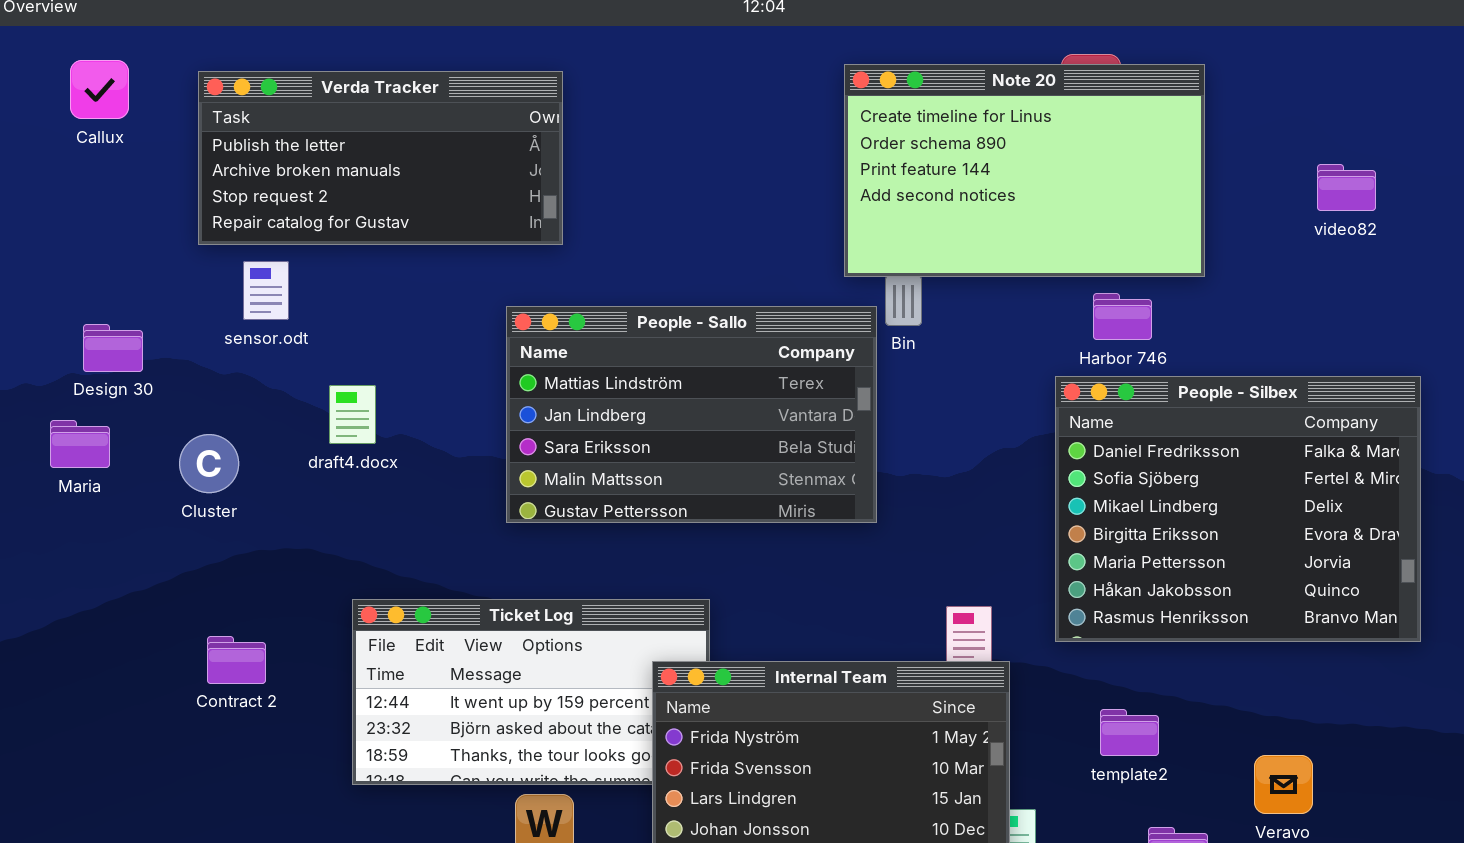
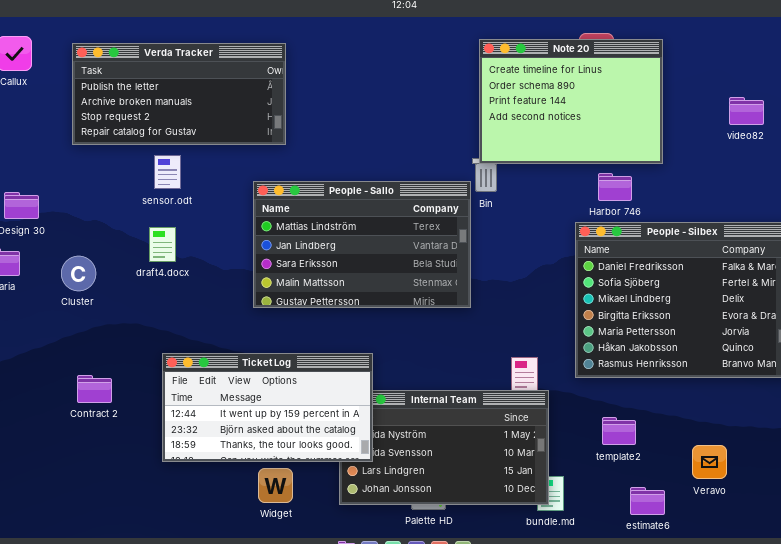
Note 20: [844,64,1205,277] -> [479,39,663,164], resized
sensor.odt: [243,261,289,320] -> [154,155,181,189], moved
Ticket Log: [352,599,710,785] -> [162,353,373,462], raised

